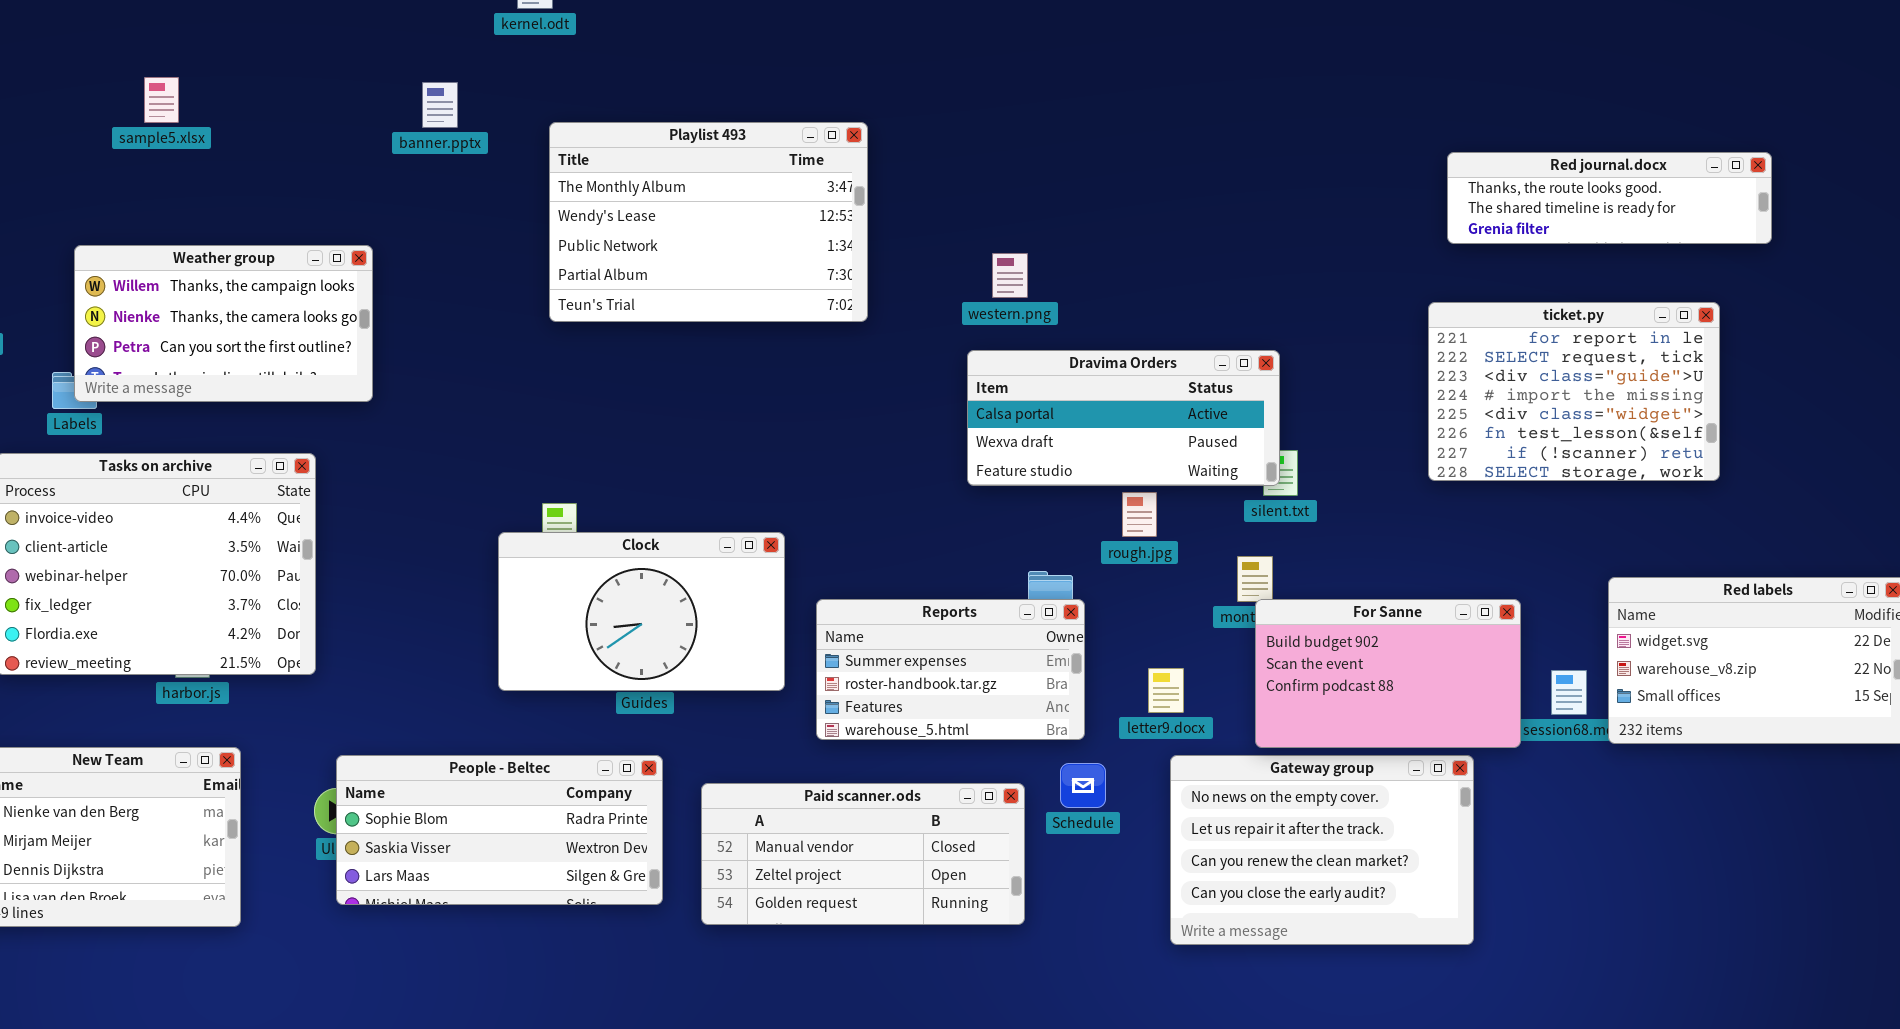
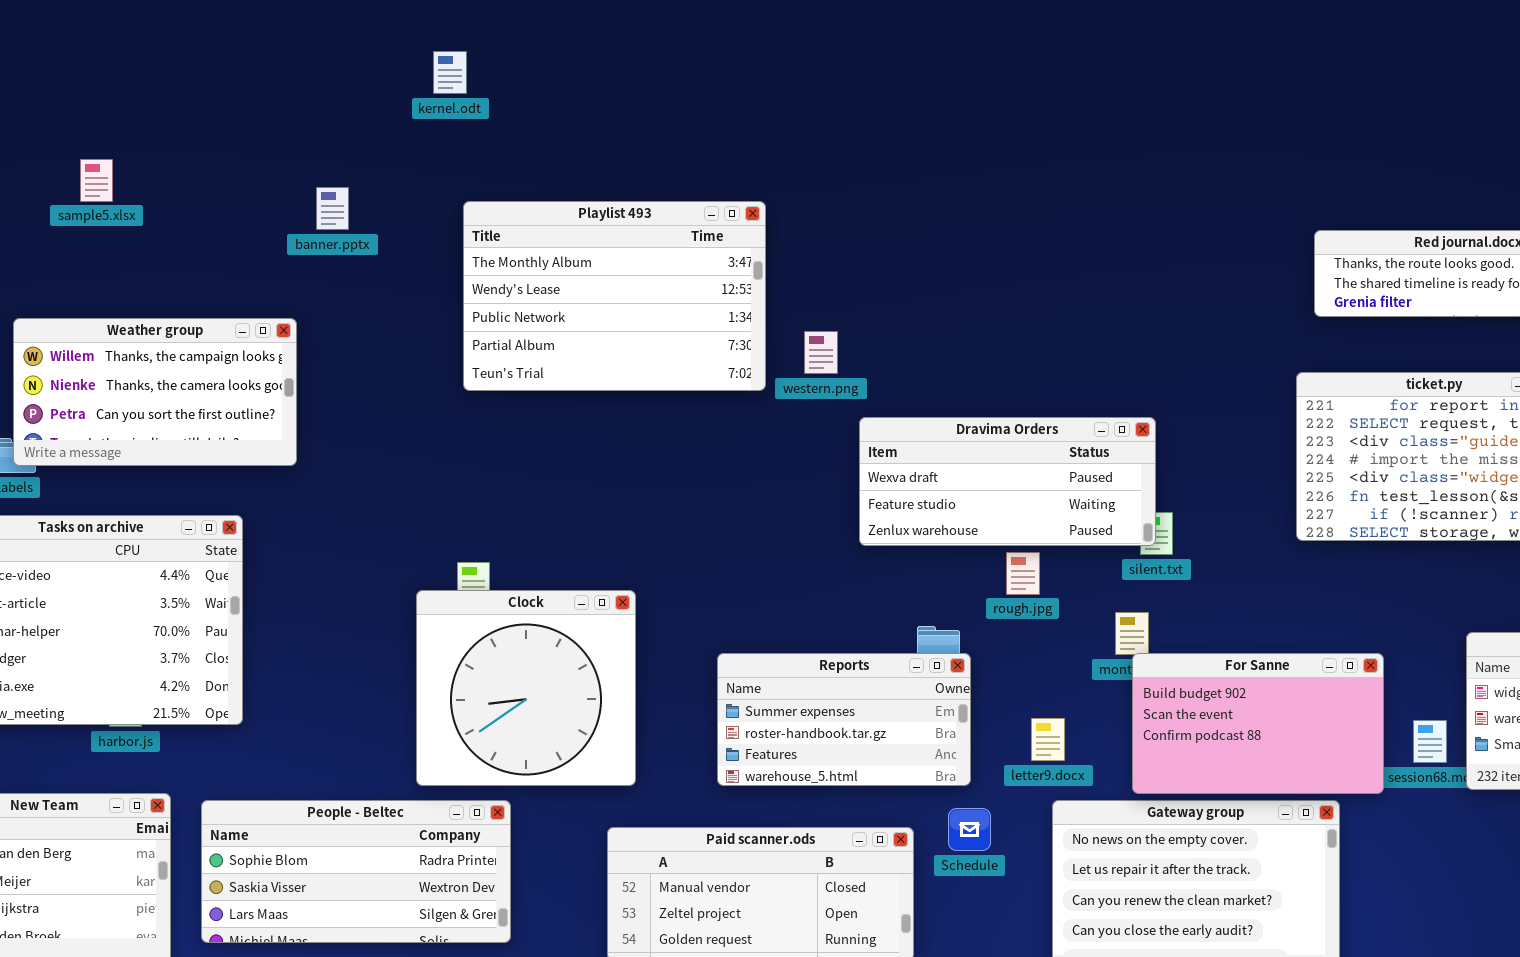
banner.pptx: [422,82,458,128] -> [316,187,349,230], moved
western.png: [992,253,1028,298] -> [804,331,838,374], moved
Dravima Orders: [967,350,1280,486] -> [859,417,1156,546], scrolled down 1 row
Clock: [498,532,785,691] -> [416,590,636,786], resized
People - Beltec: [336,755,663,905] -> [201,800,511,943], moved

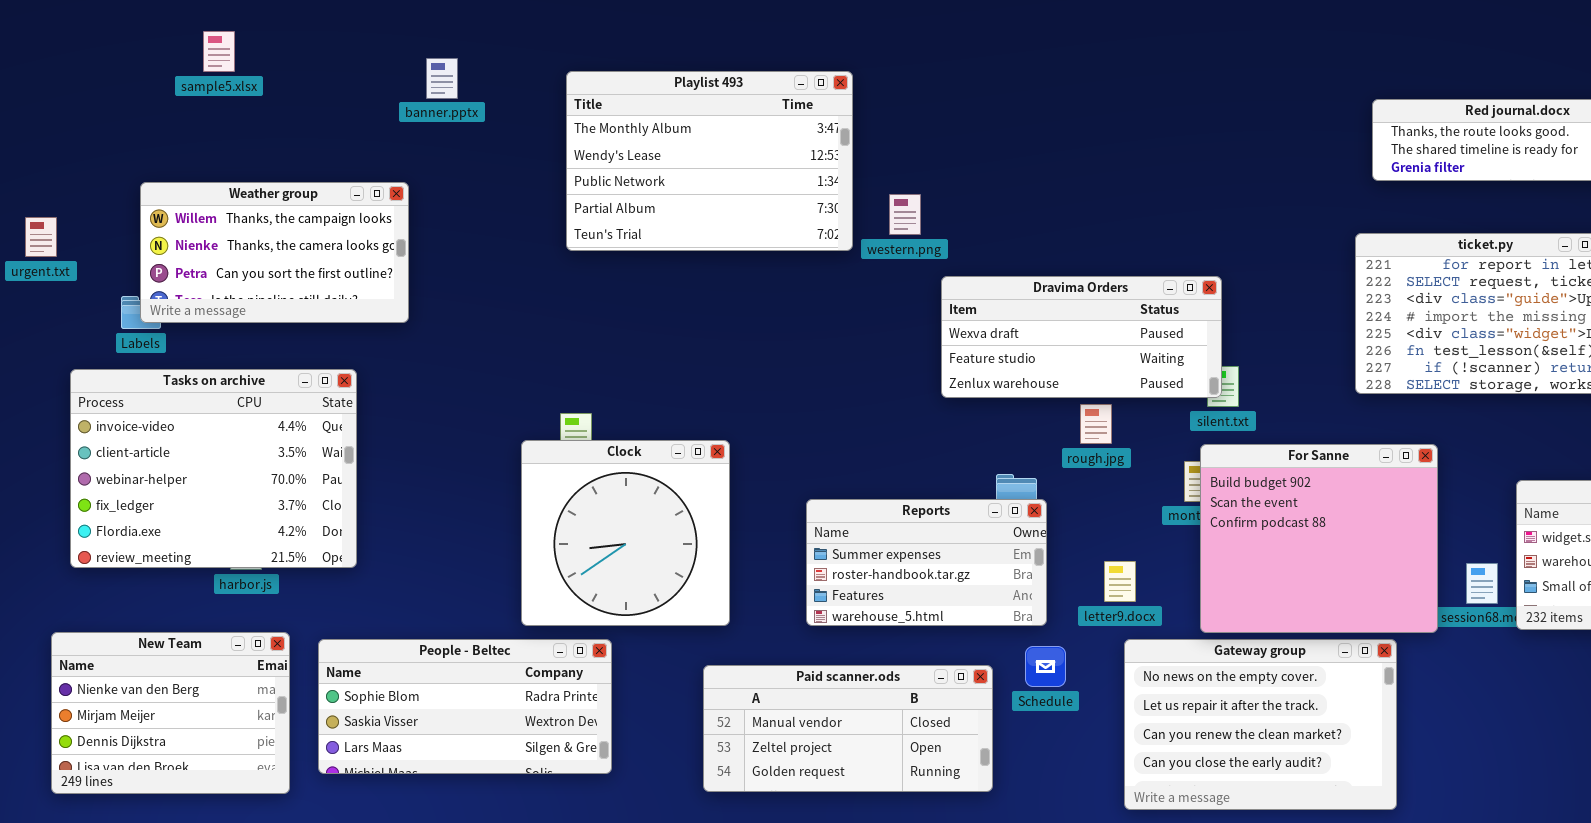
For Sanne: [1132,653,1384,794] -> [1200,444,1438,633], resized

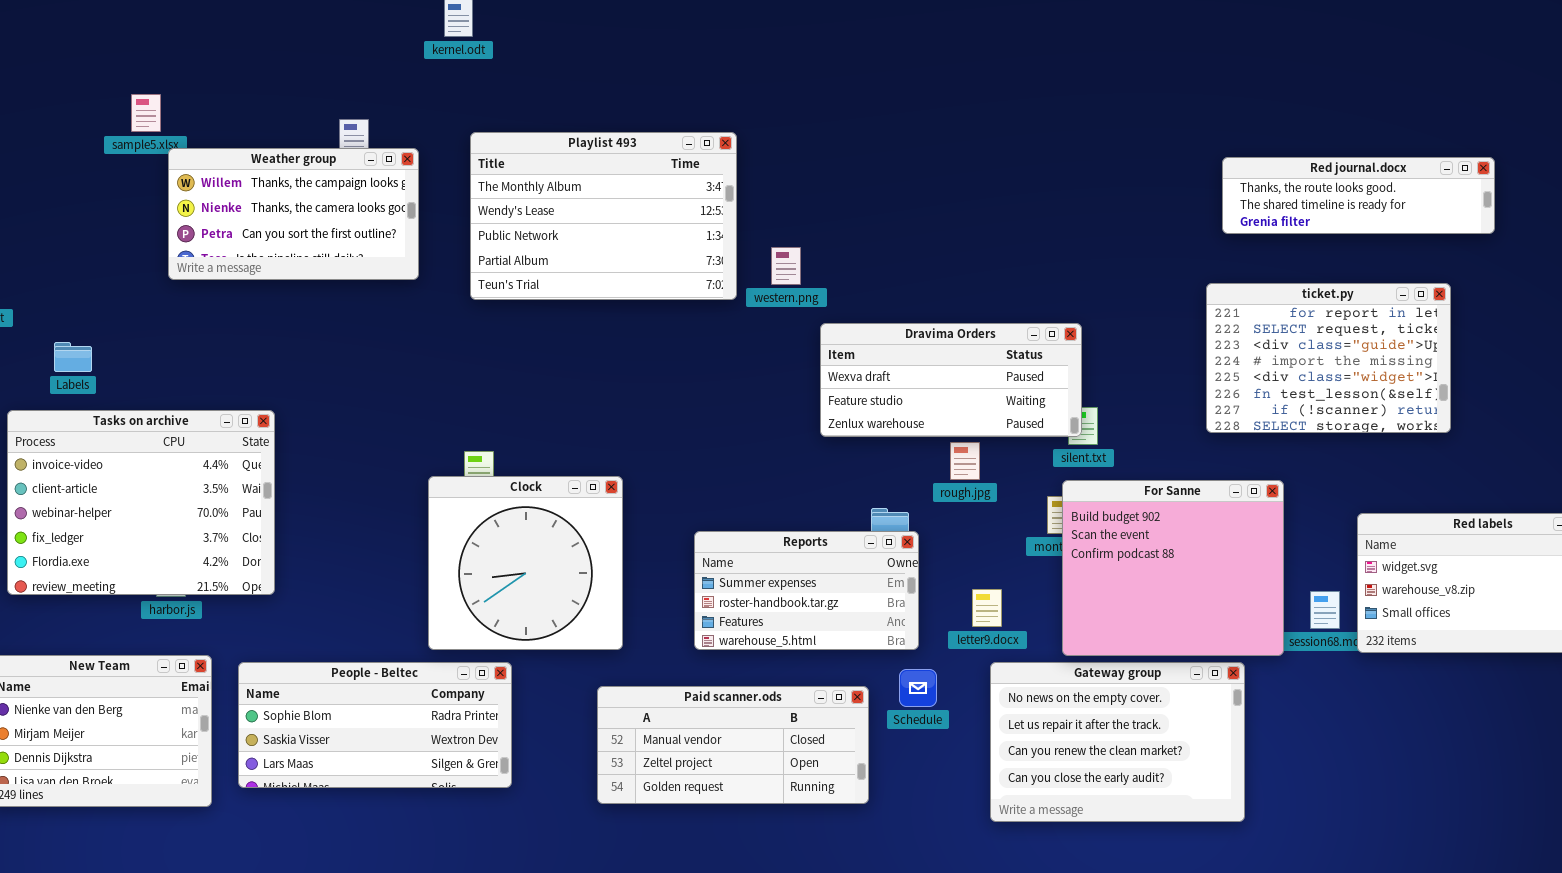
Weather group: [140,182,409,323] -> [168,148,419,280], moved

